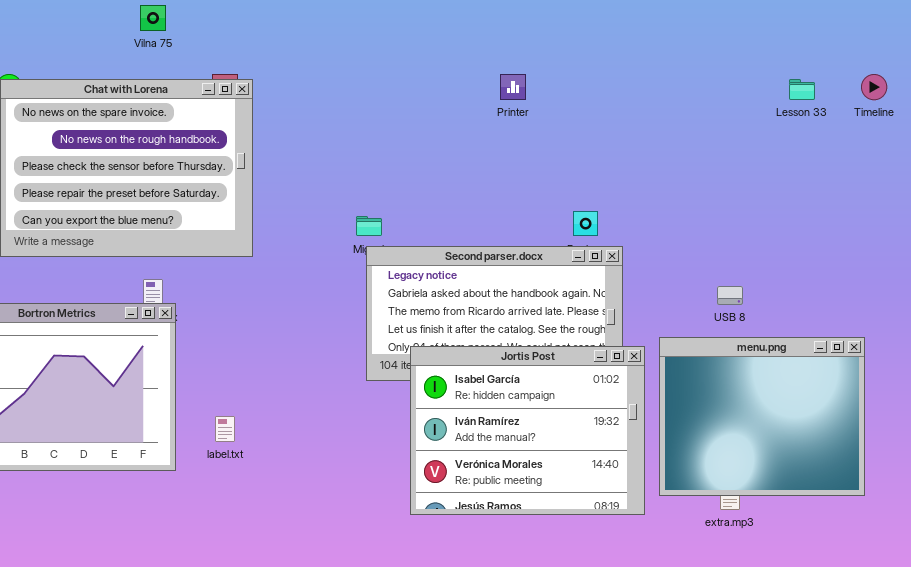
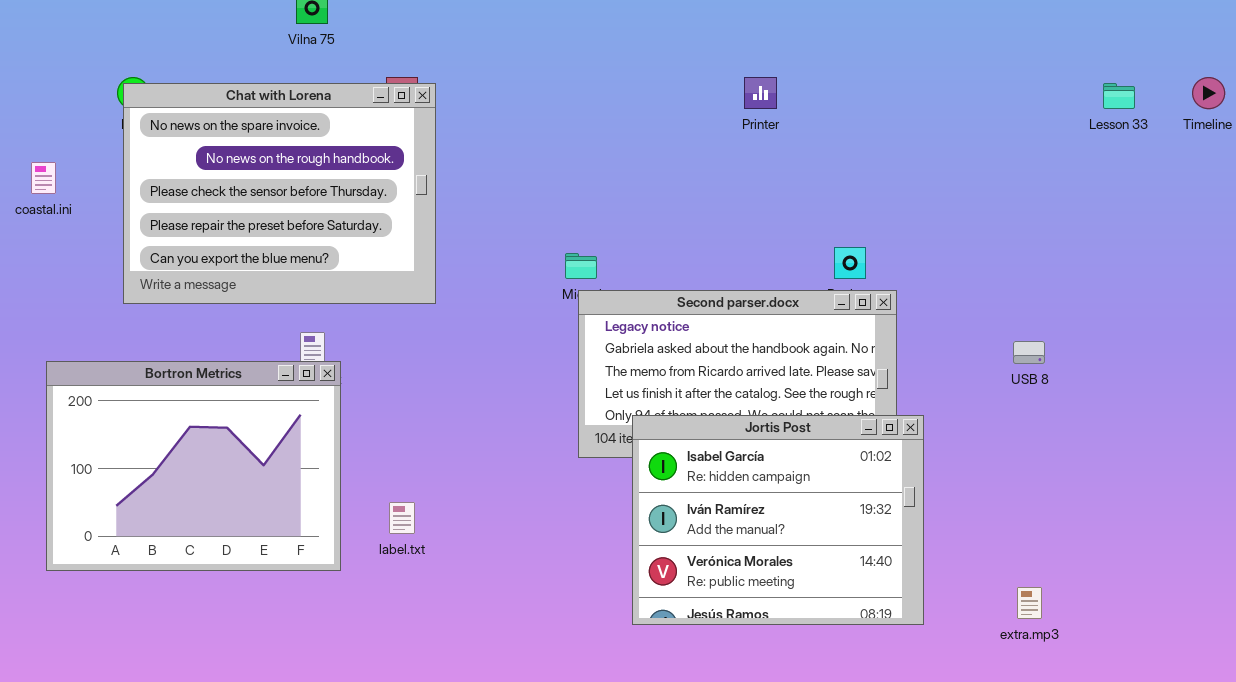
menu.png: [659,337,865,496] -> none, closed

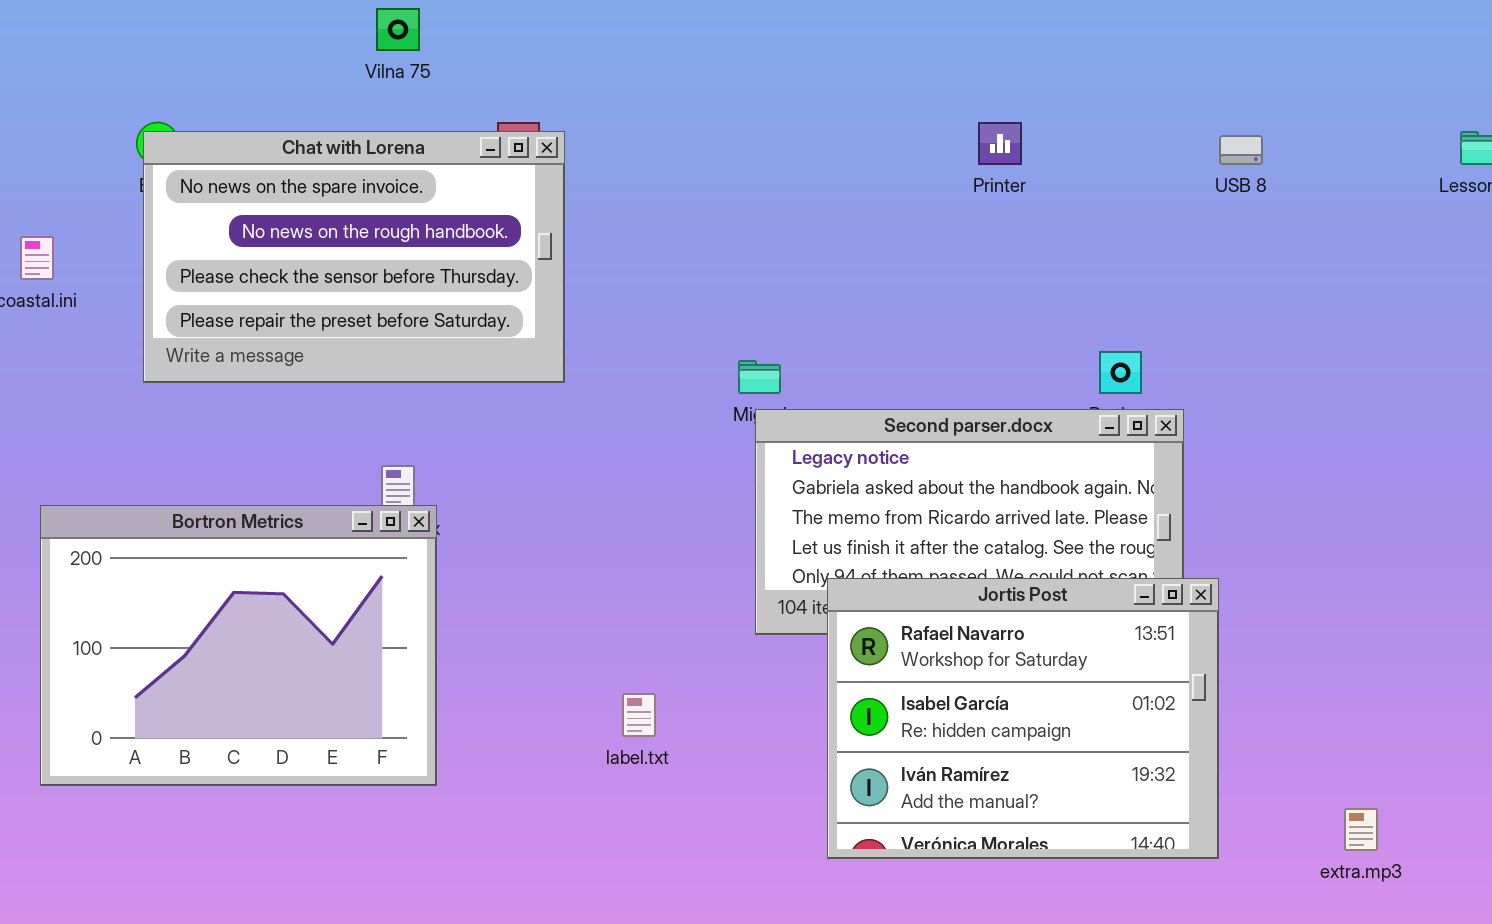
Chat with Lorena: [123,83,436,304] -> [143,131,565,383], resized
USB 8: [1013,341,1045,364] -> [1219,135,1263,165], moved
Jortis Post: [632,415,924,625] -> [827,578,1219,859], scrolled up 1 row
label.txt: [389,502,415,534] -> [622,693,656,737], moved

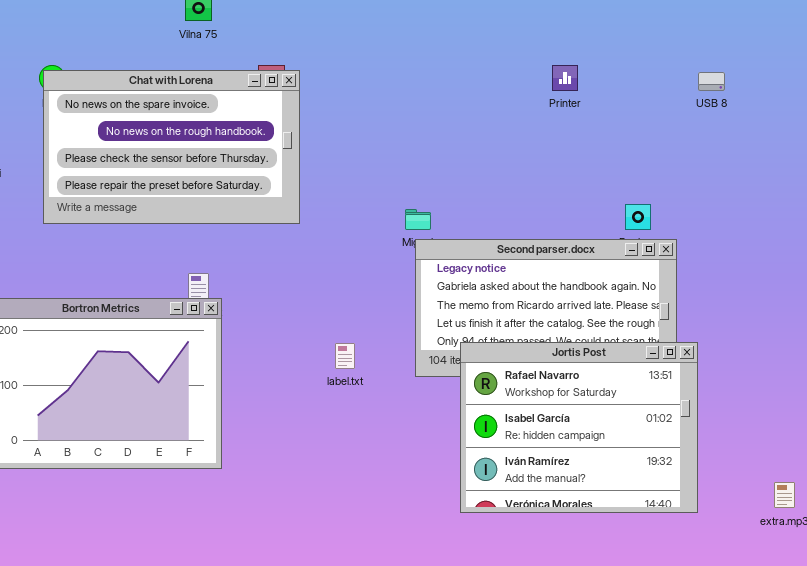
label.txt: [622,693,656,737] -> [335,343,355,369], moved

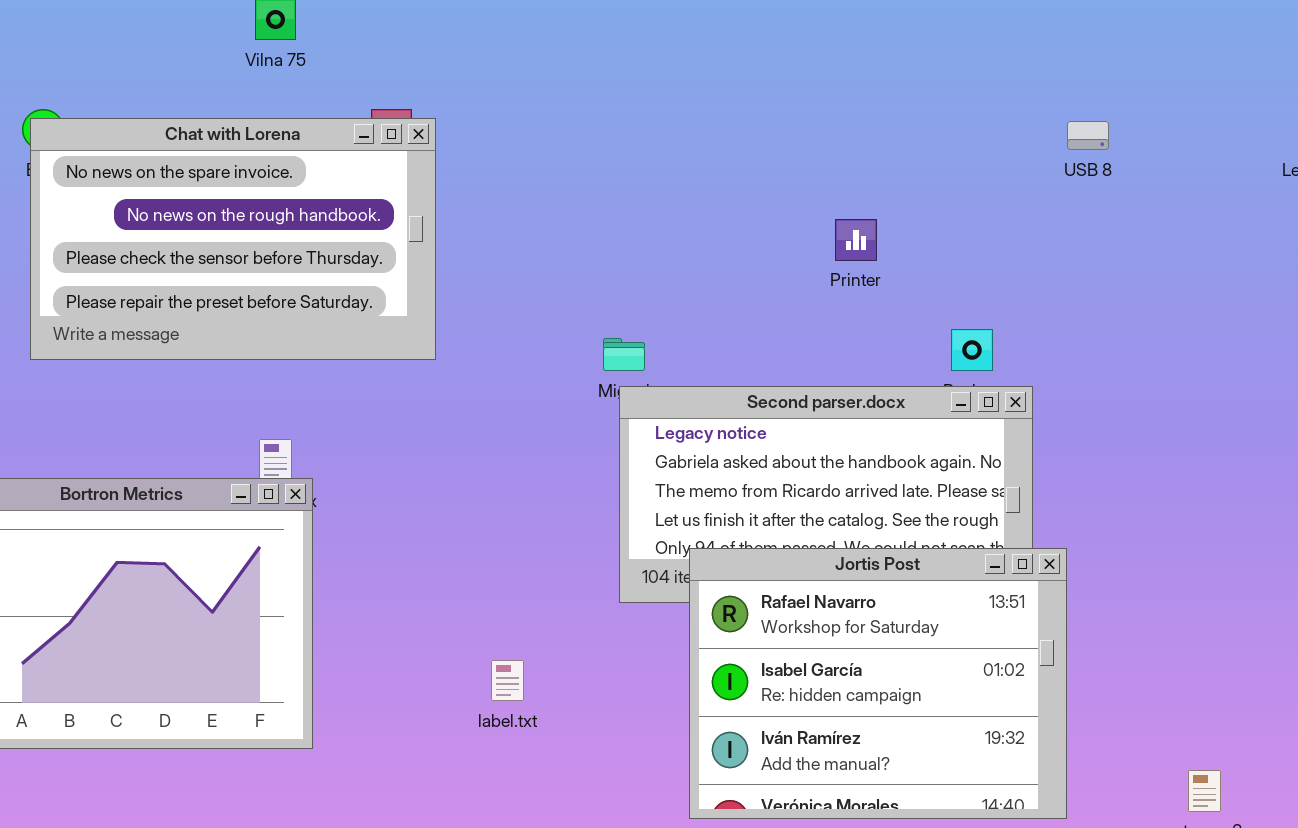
Printer: [552,65,578,91] -> [835,219,877,261], moved
label.txt: [335,343,355,369] -> [491,660,524,701], moved

